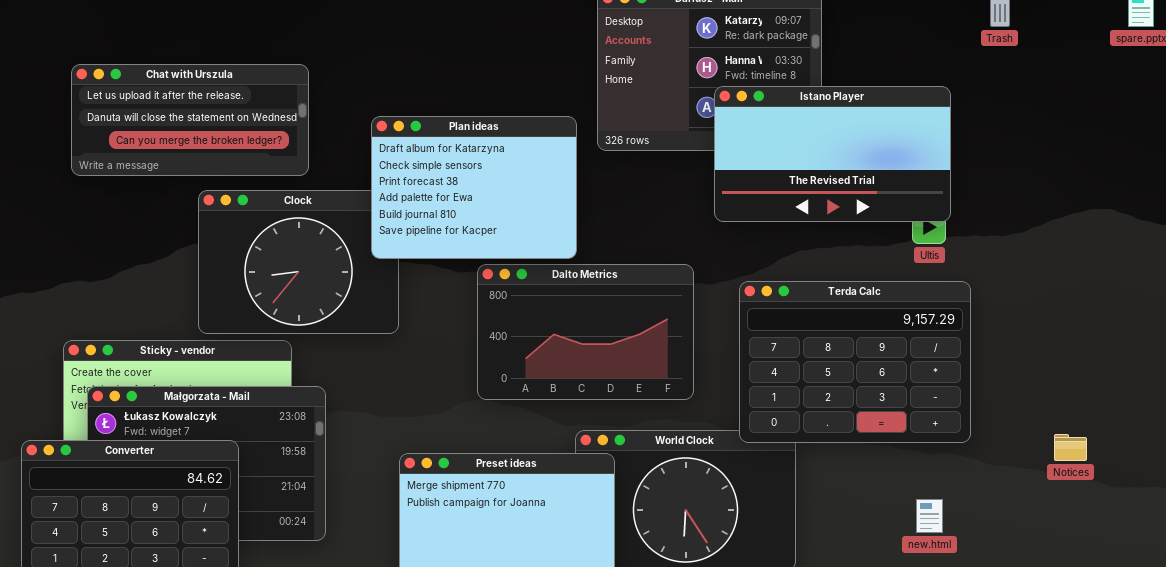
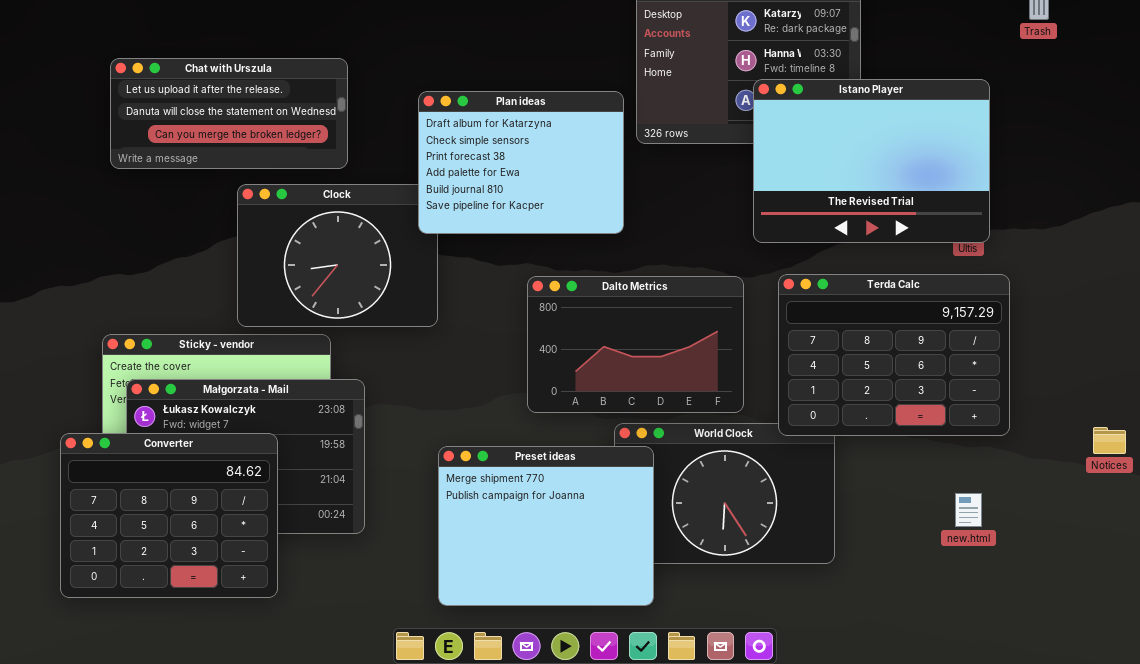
Istano Player: [714,86,951,222] -> [753,79,990,243], resized
Plan ideas: [371,116,577,259] -> [418,91,624,234], moved
Dalto Metrics: [477,264,694,400] -> [527,276,744,413], moved

